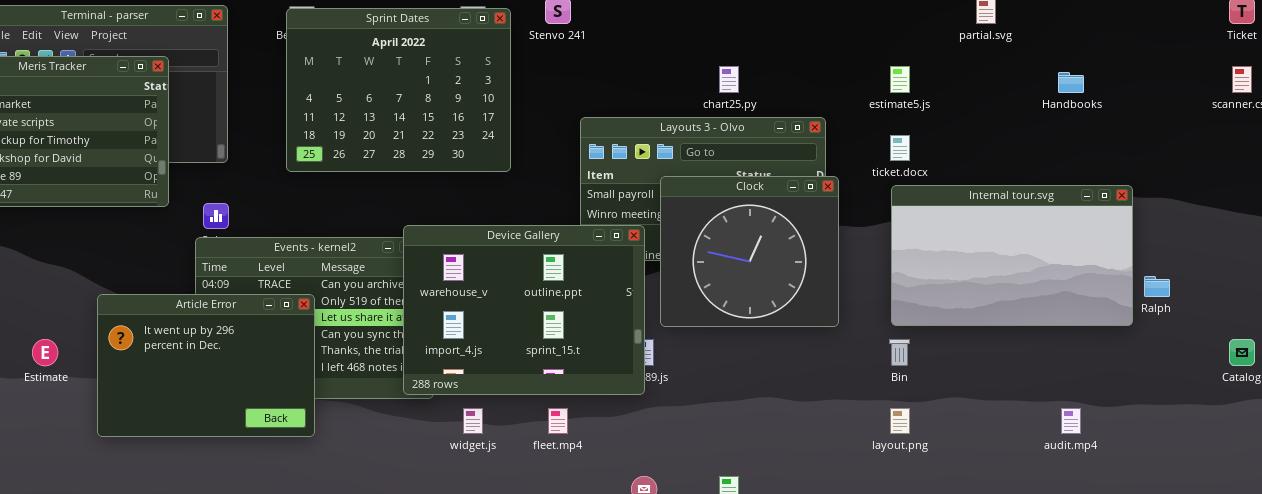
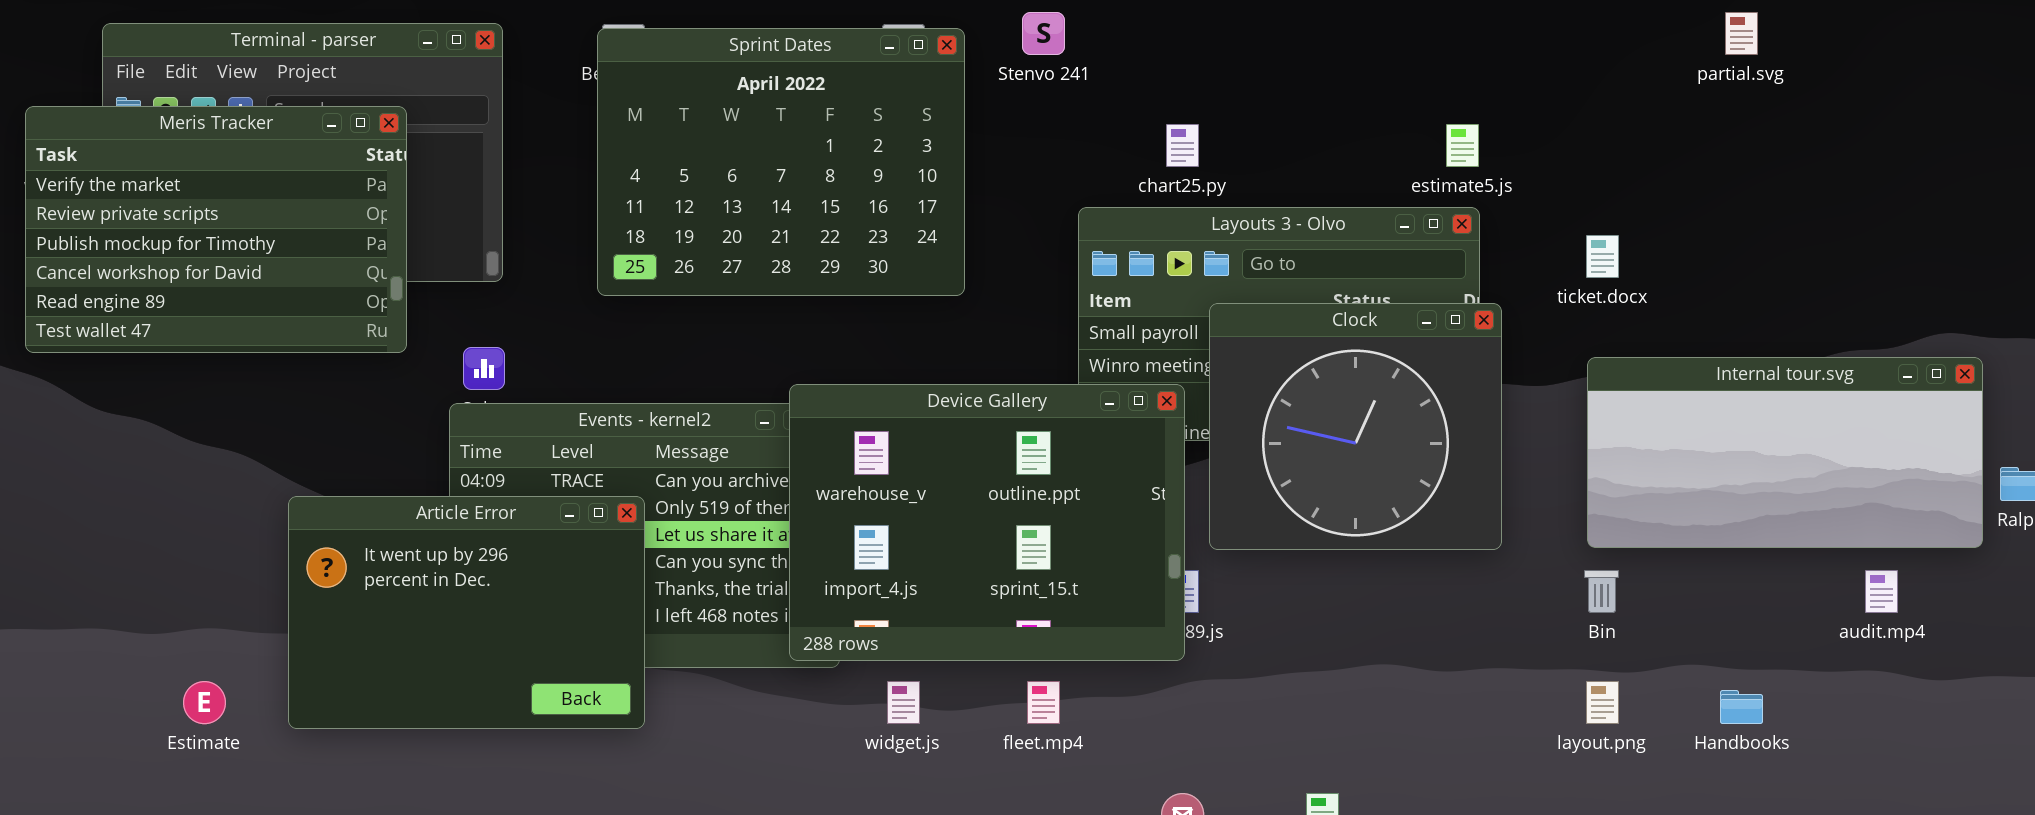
chart25.py: [719,66,739,93] -> [1166,124,1199,167], moved
estimate5.js: [890,66,910,93] -> [1446,124,1479,167], moved
Handbooks: [1058,72,1084,93] -> [1720,690,1763,724], moved
Internal tour.svg: [891,185,1133,326] -> [1587,357,1983,548], resized
Estimate: [32,339,58,366] -> [183,681,226,724], moved
audit.mp4: [1061,408,1081,434] -> [1865,570,1898,613], moved

